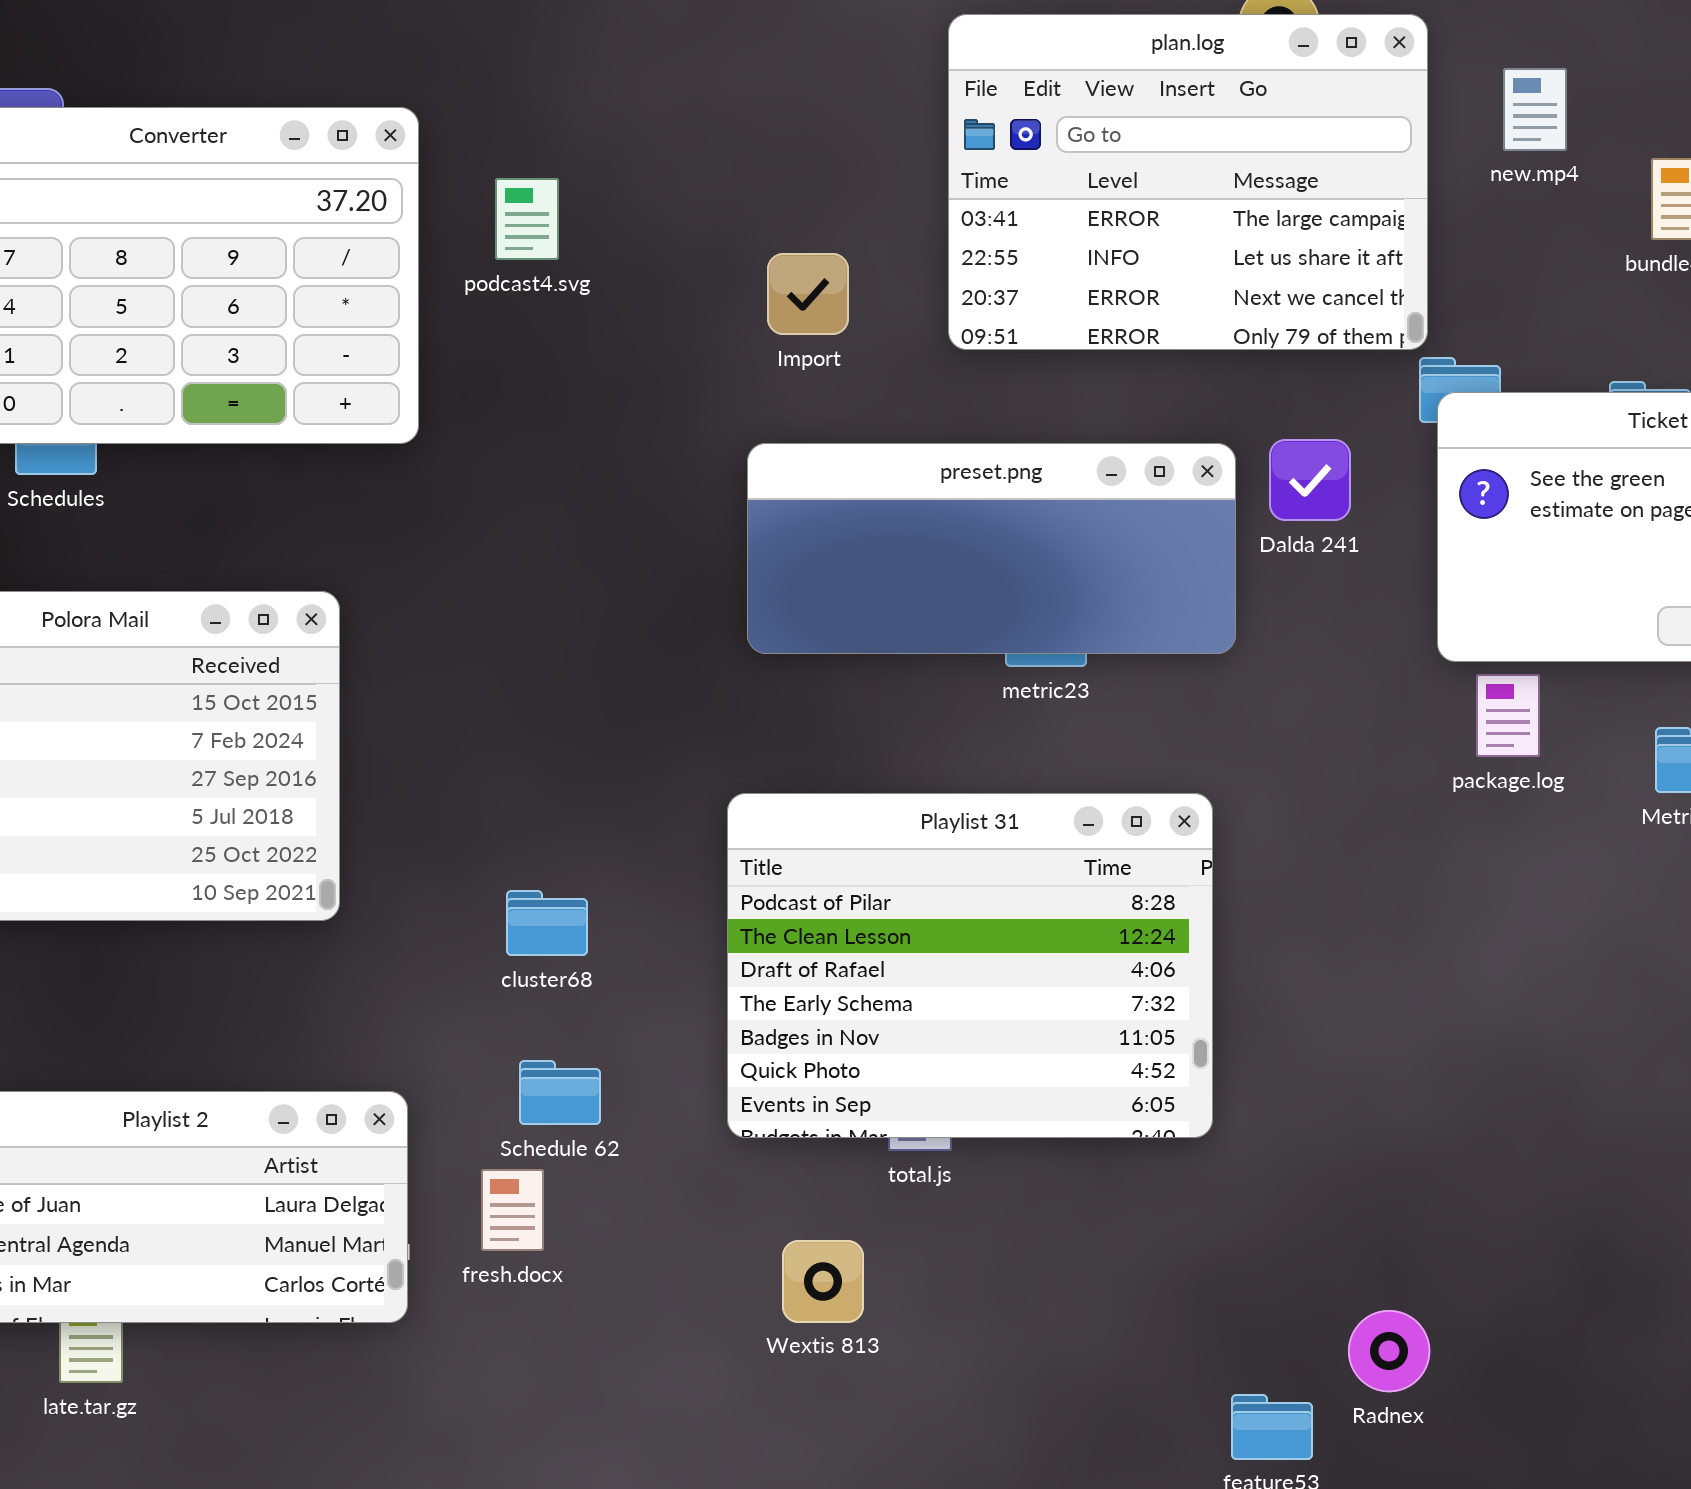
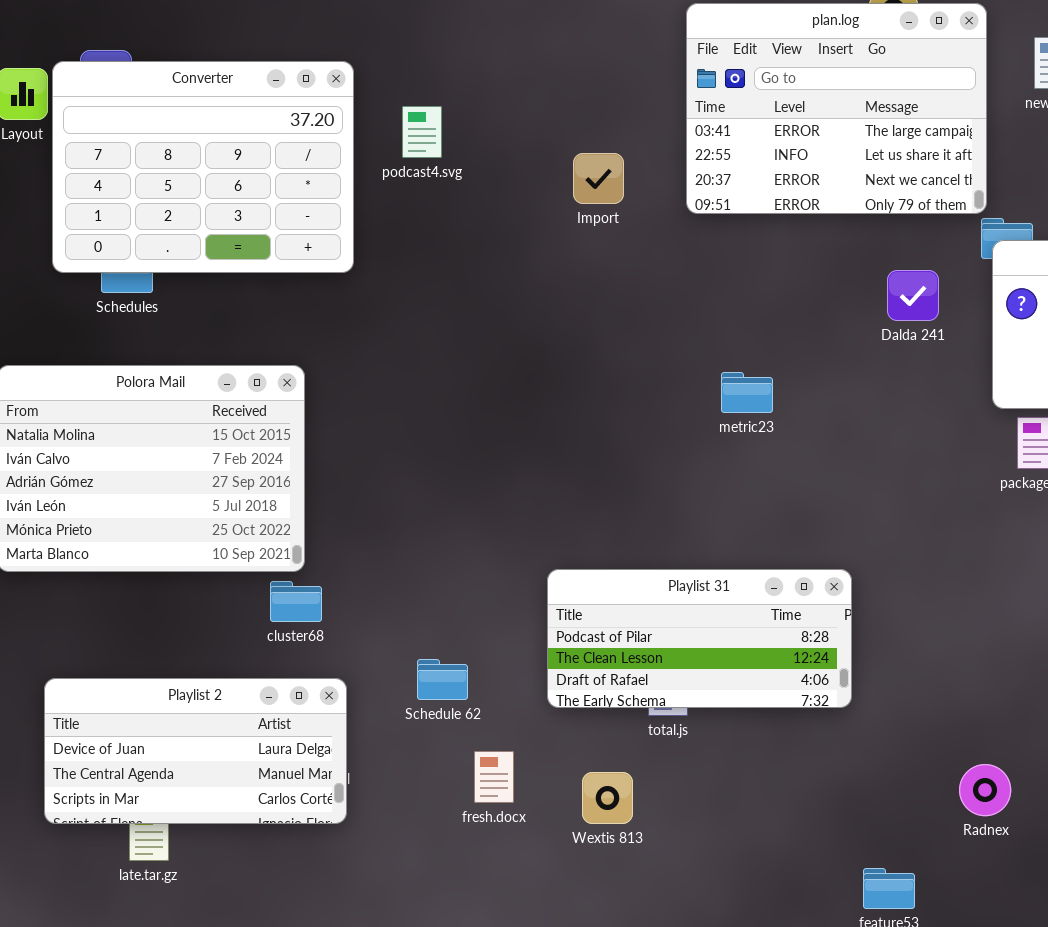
preset.png: [747,443,1236,654] -> none, closed
Playlist 31: [727,793,1213,1138] -> [547,569,852,708], resized
cluster68: [506,890,588,956] -> [270,581,322,622], moved
fresh.docx: [481,1169,544,1251] -> [474,751,514,803], moved
Radnex: [1348,1310,1430,1392] -> [959,764,1011,816], moved

